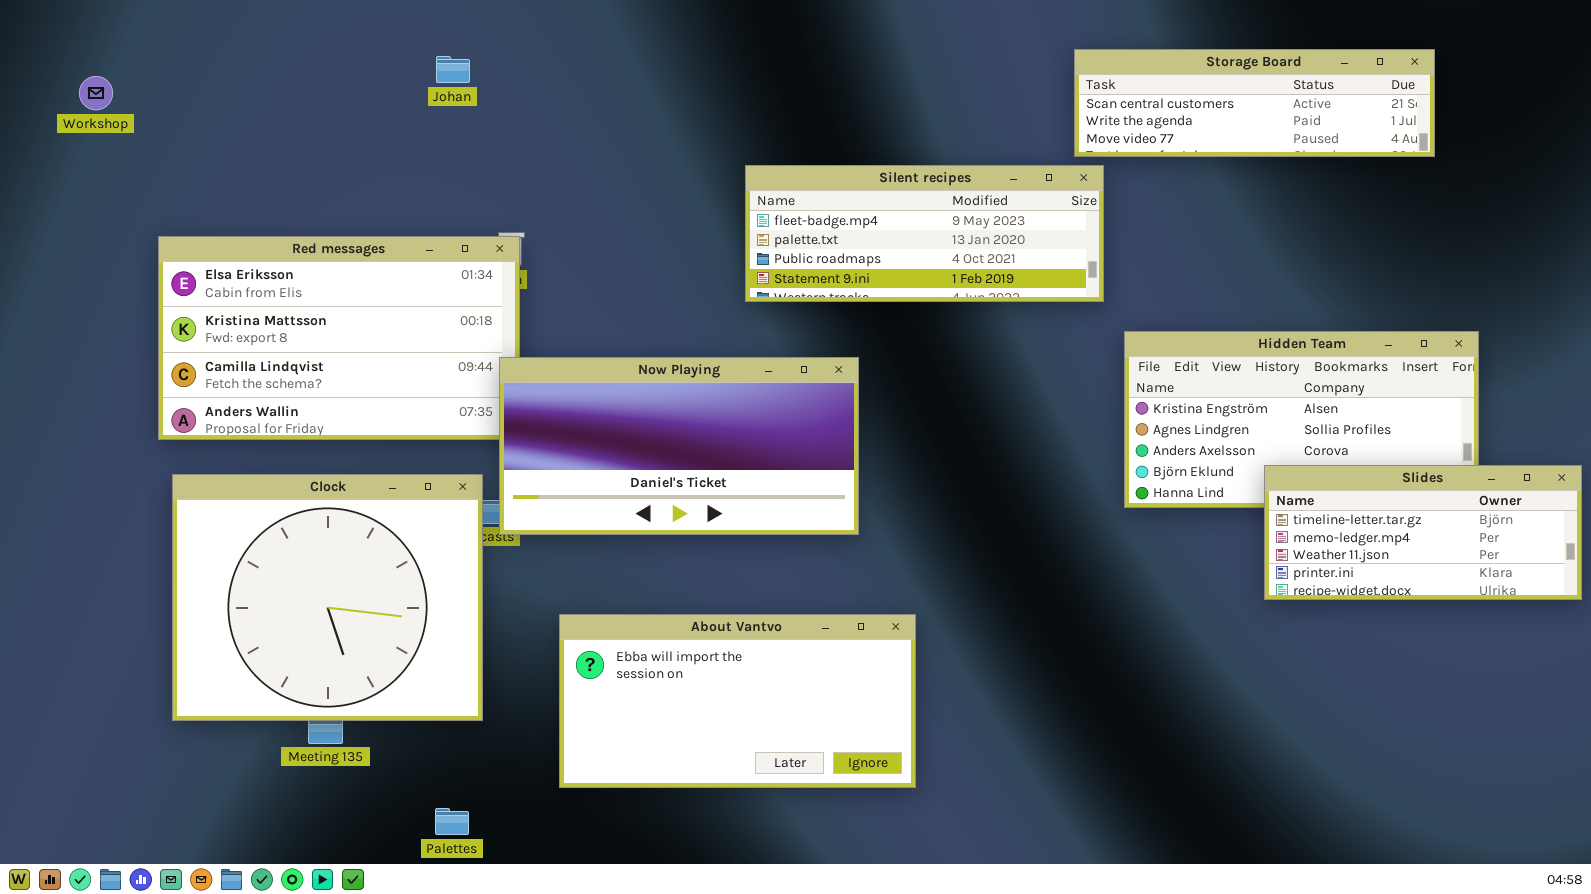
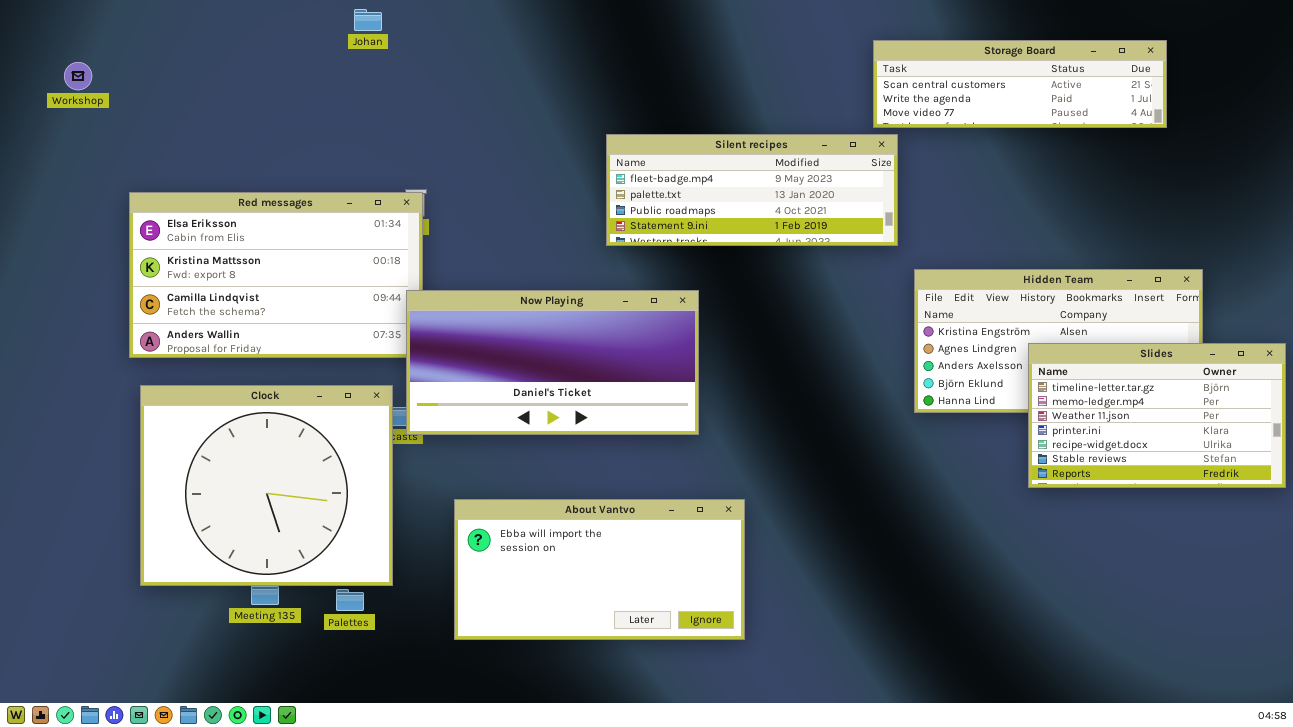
Johan: [436,56,470,83] -> [354,9,382,31], moved
Slides: [1264,465,1582,600] -> [1028,343,1286,488], resized
Palettes: [435,808,469,835] -> [336,589,364,611], moved

